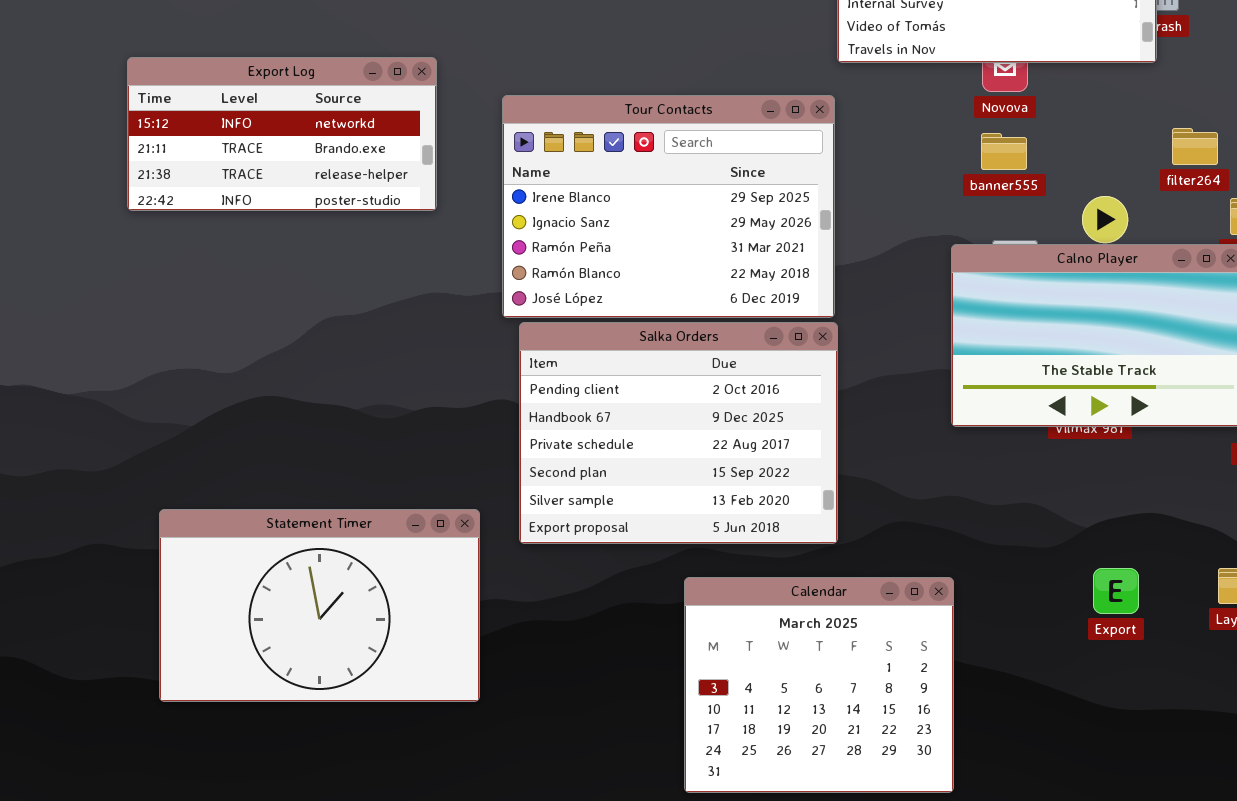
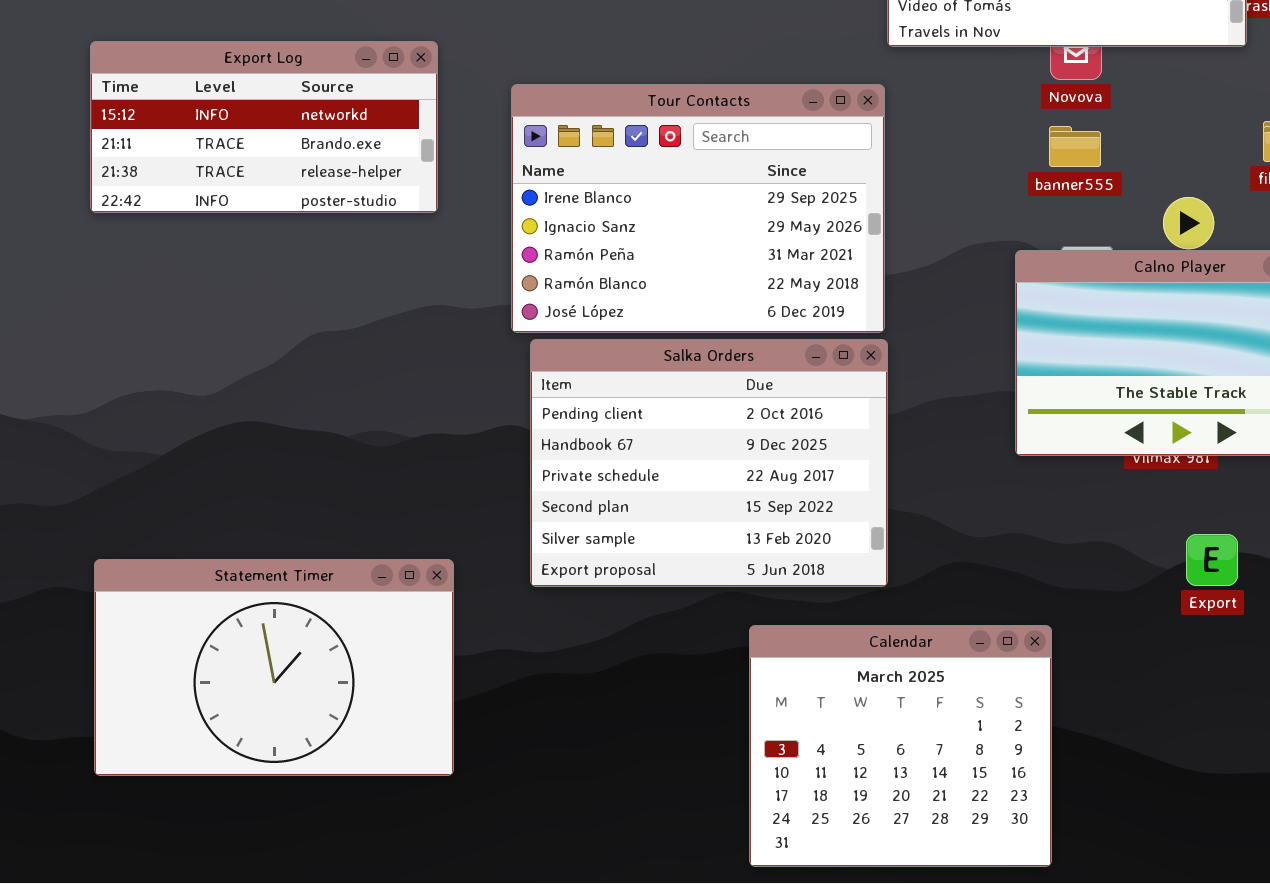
Statement Timer: [159,509,480,702] -> [94,559,454,776], moved
Export: [1093,568,1139,614] -> [1186,534,1238,586], moved
Calendar: [684,577,954,793] -> [749,625,1052,867], moved

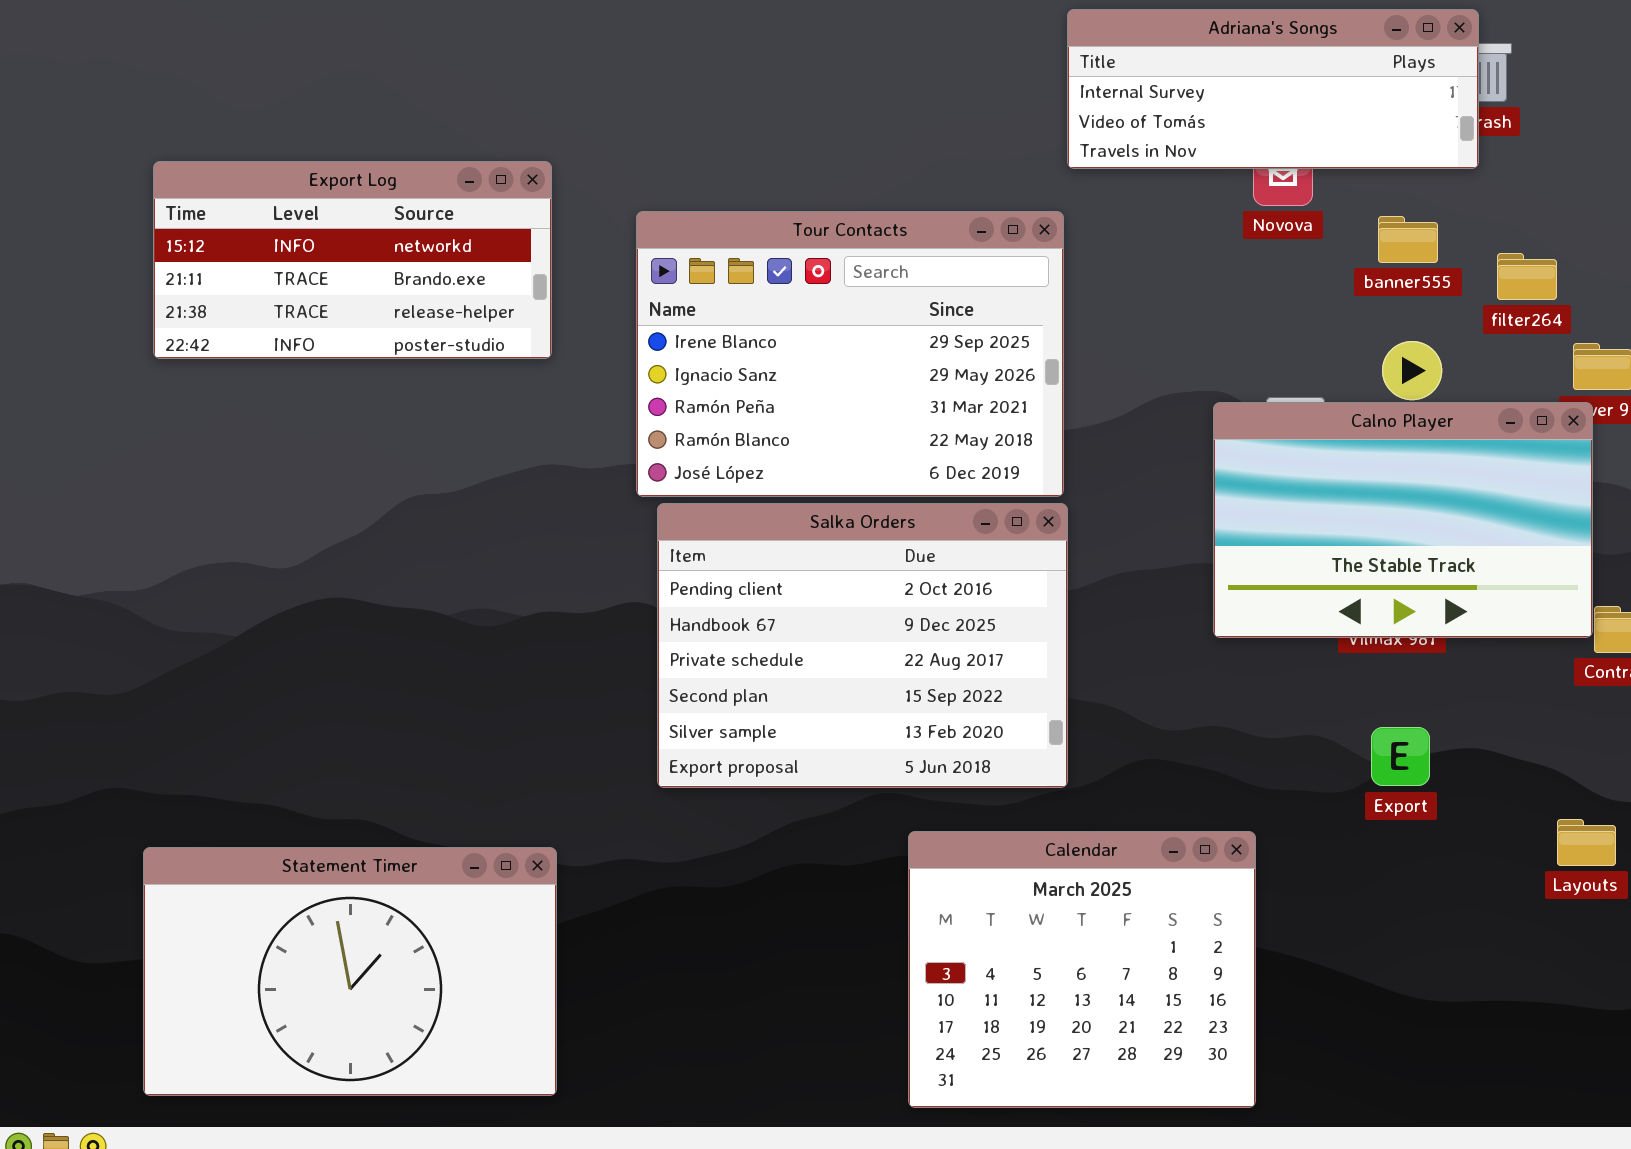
banner555: [1049,126,1101,167] -> [1378,216,1438,263], moved
Export: [1186,534,1238,586] -> [1371,727,1430,786], moved
Statement Timer: [94,559,454,776] -> [143,847,557,1096], moved

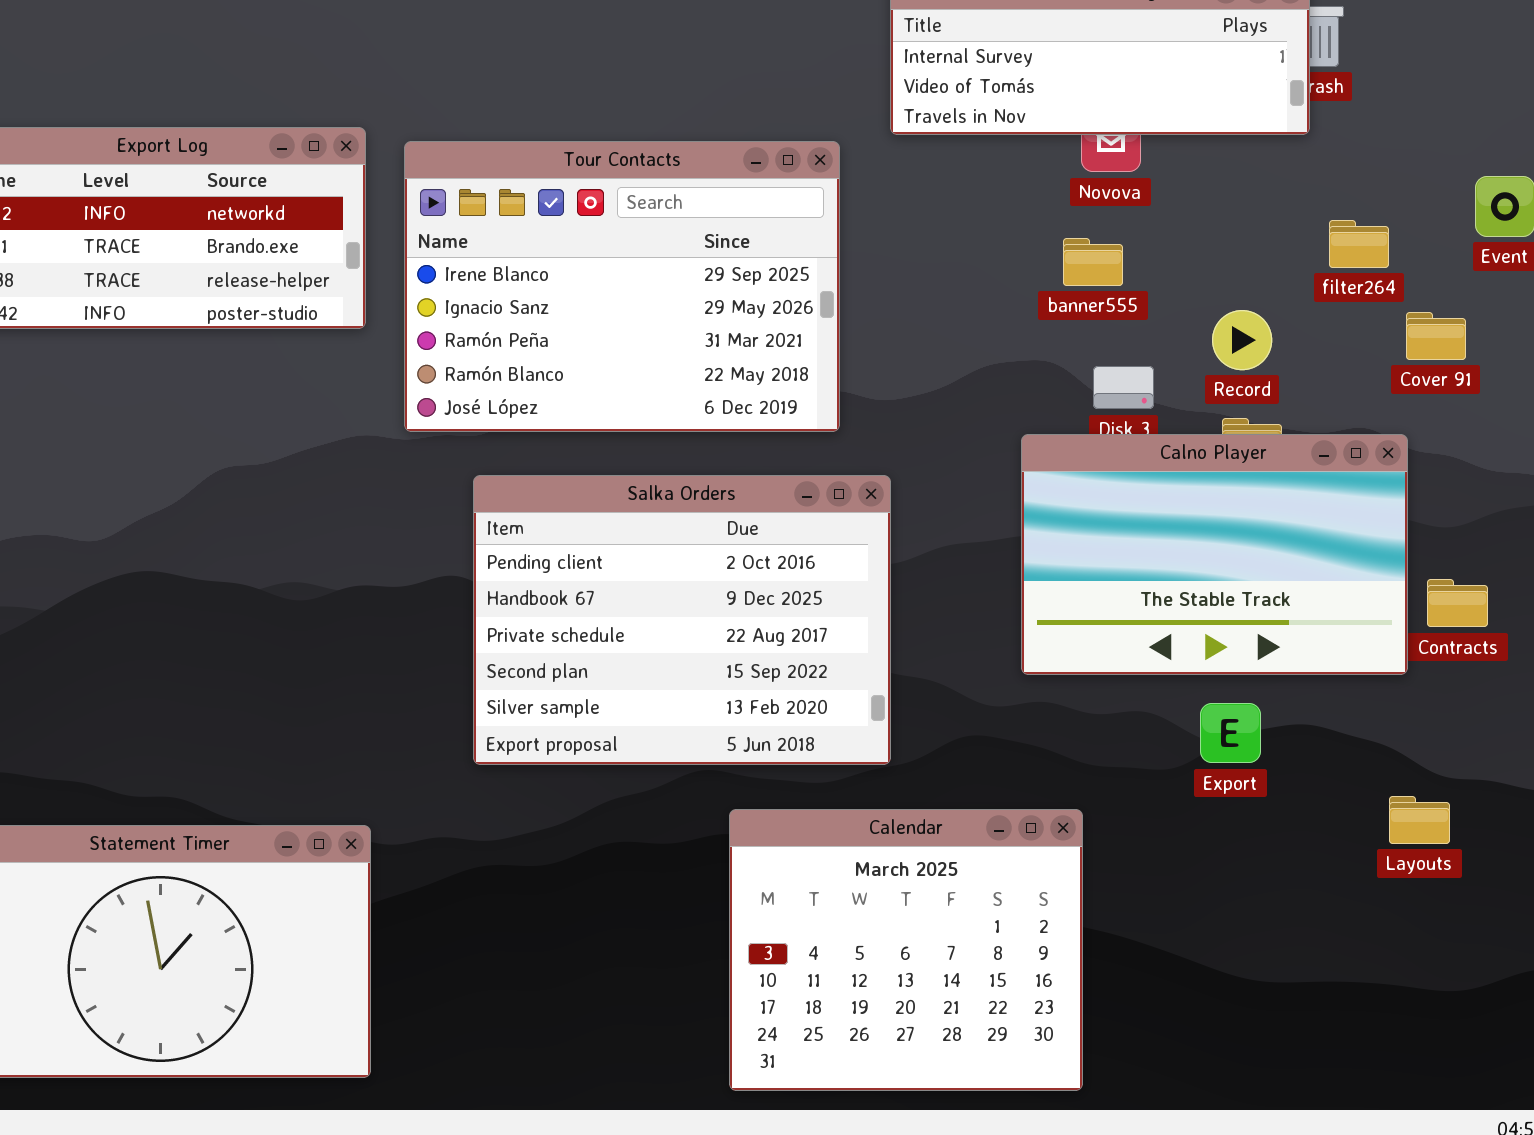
Tour Contacts: [636,211,1064,497] -> [404,141,840,432], moved
banner555: [1378,216,1438,263] -> [1063,238,1123,286], moved
Calno Player: [1213,402,1593,638] -> [1021,434,1408,675], moved

